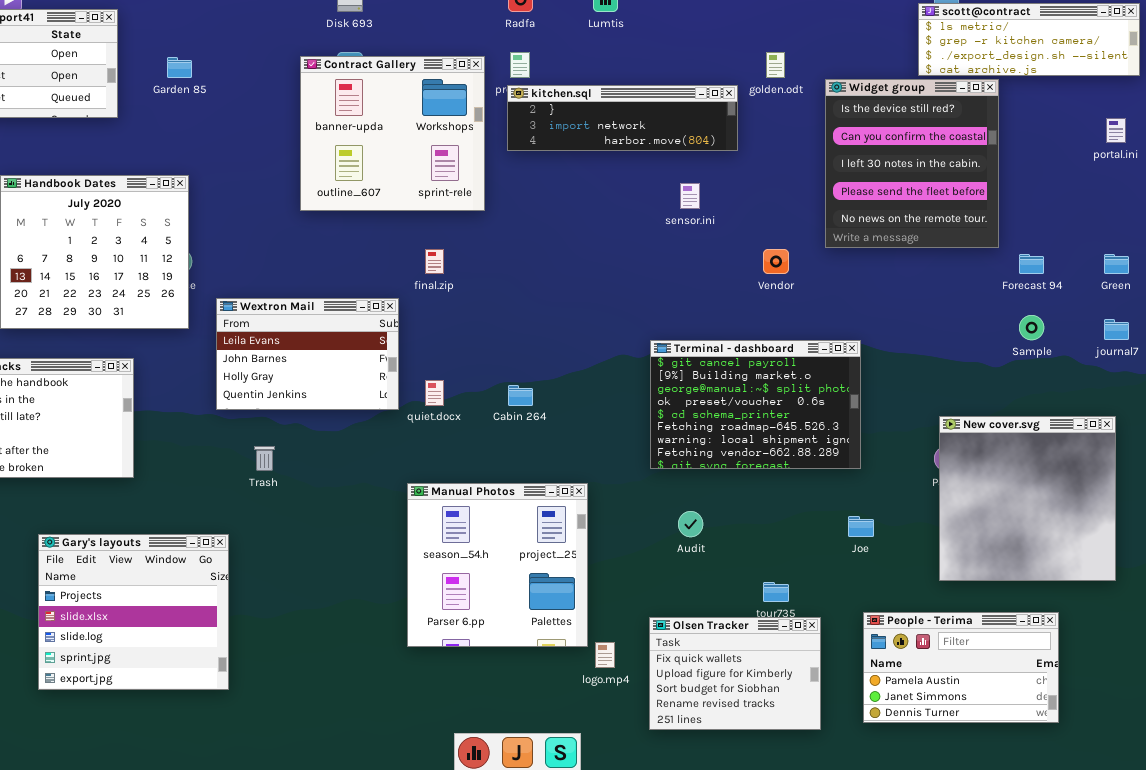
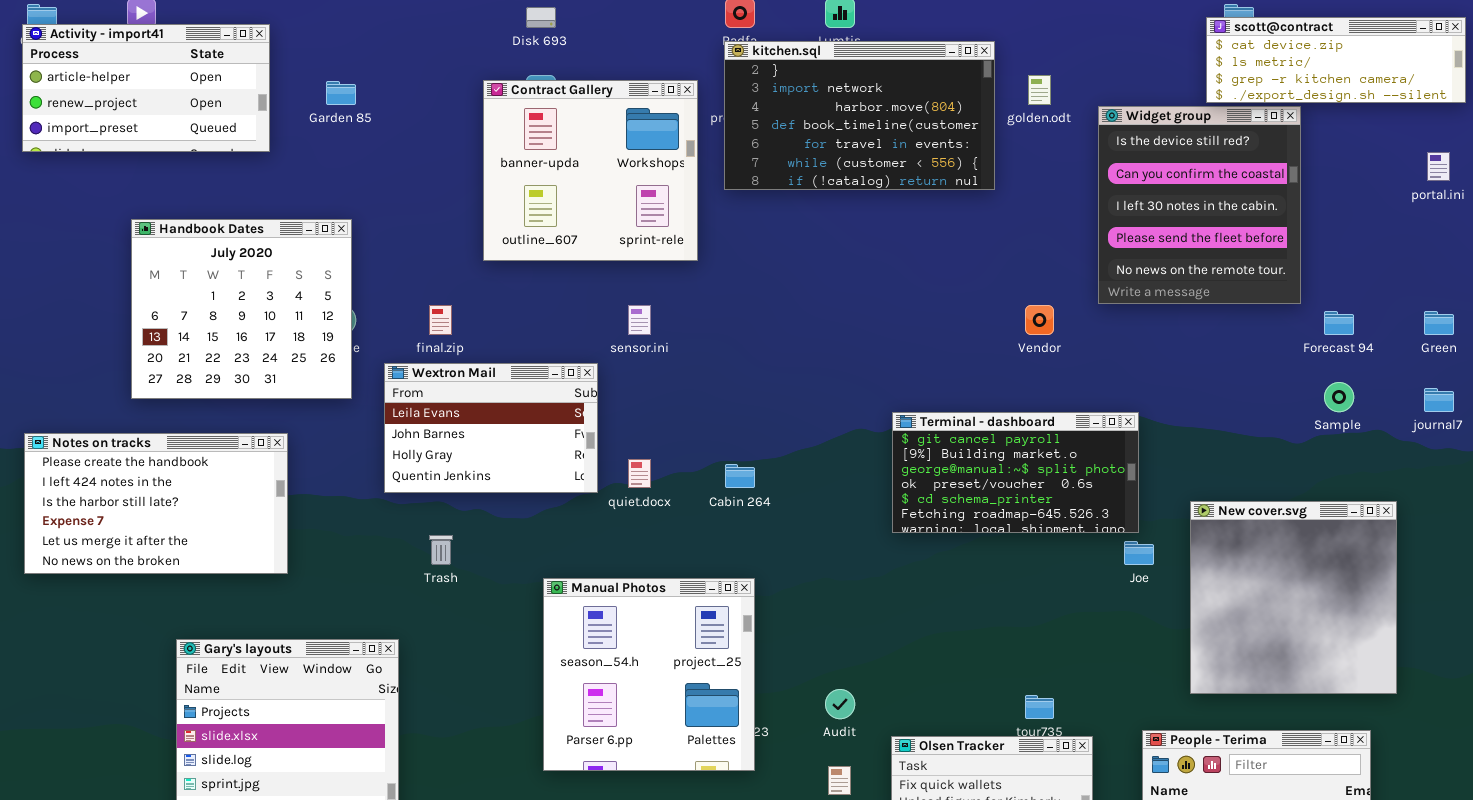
scott@contract: [918,3,1140,76] -> [1206,17,1466,103], scrolled up 1 row
kitchen.sql: [507,85,738,151] -> [724,41,995,190], resized
sensor.ini: [680,183,700,209] -> [628,305,651,335], moved
final.zip: [425,249,444,274] -> [429,305,452,335], moved
Terminal - dashboard: [650,340,861,469] -> [892,412,1139,533], resized
New cover.svg: [939,416,1116,581] -> [1190,501,1397,694], moved
Manual Photos: [407,483,588,647] -> [543,578,755,771], moved
Audit: [678,511,703,537] -> [825,689,855,719], moved
Joe: [848,516,874,537] -> [1124,541,1154,565], moved

